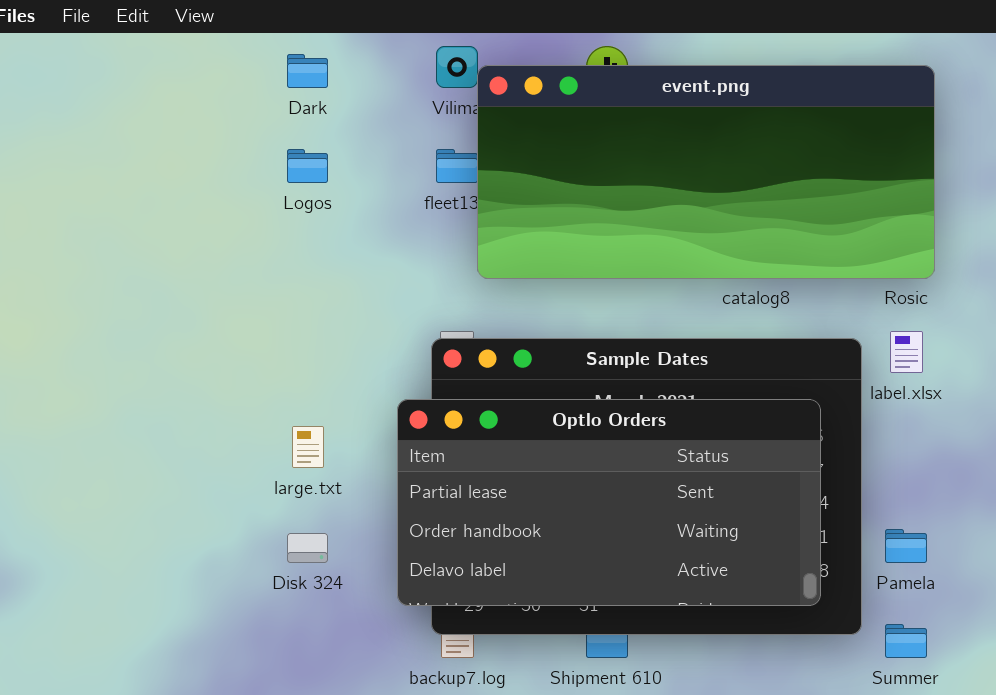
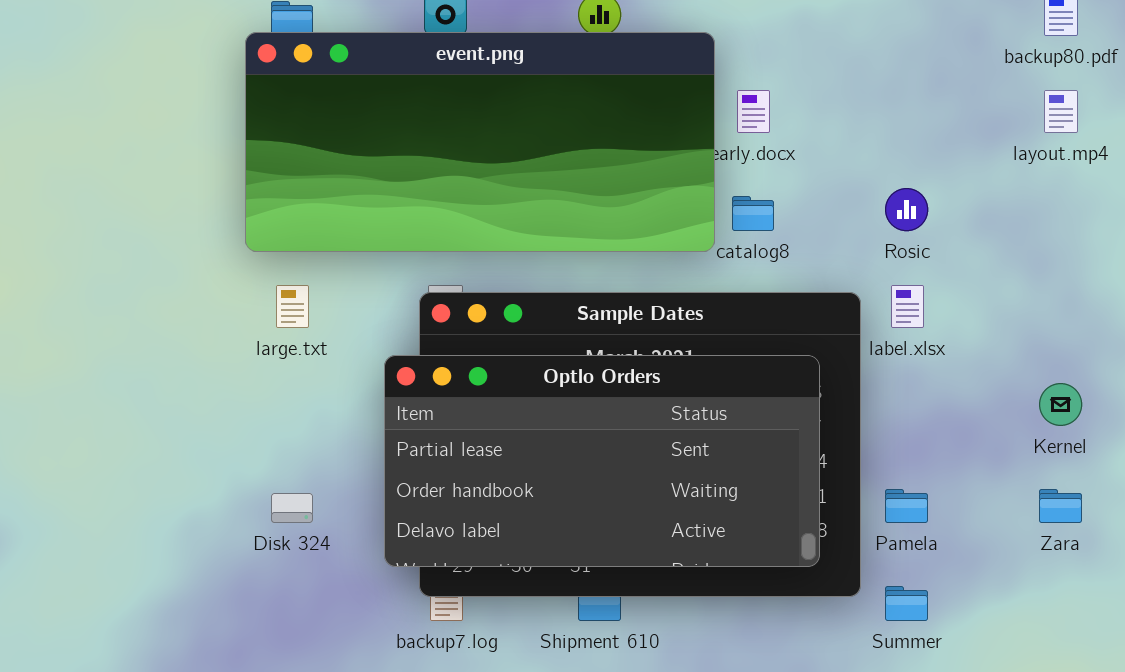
event.png: [477,65,935,279] -> [245,32,715,252], moved
large.txt: [292,426,324,468] -> [276,285,309,328], moved

